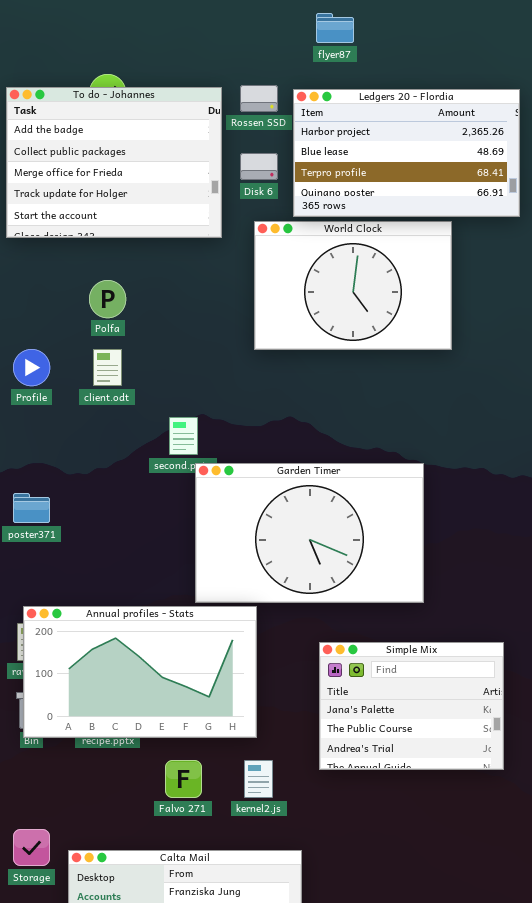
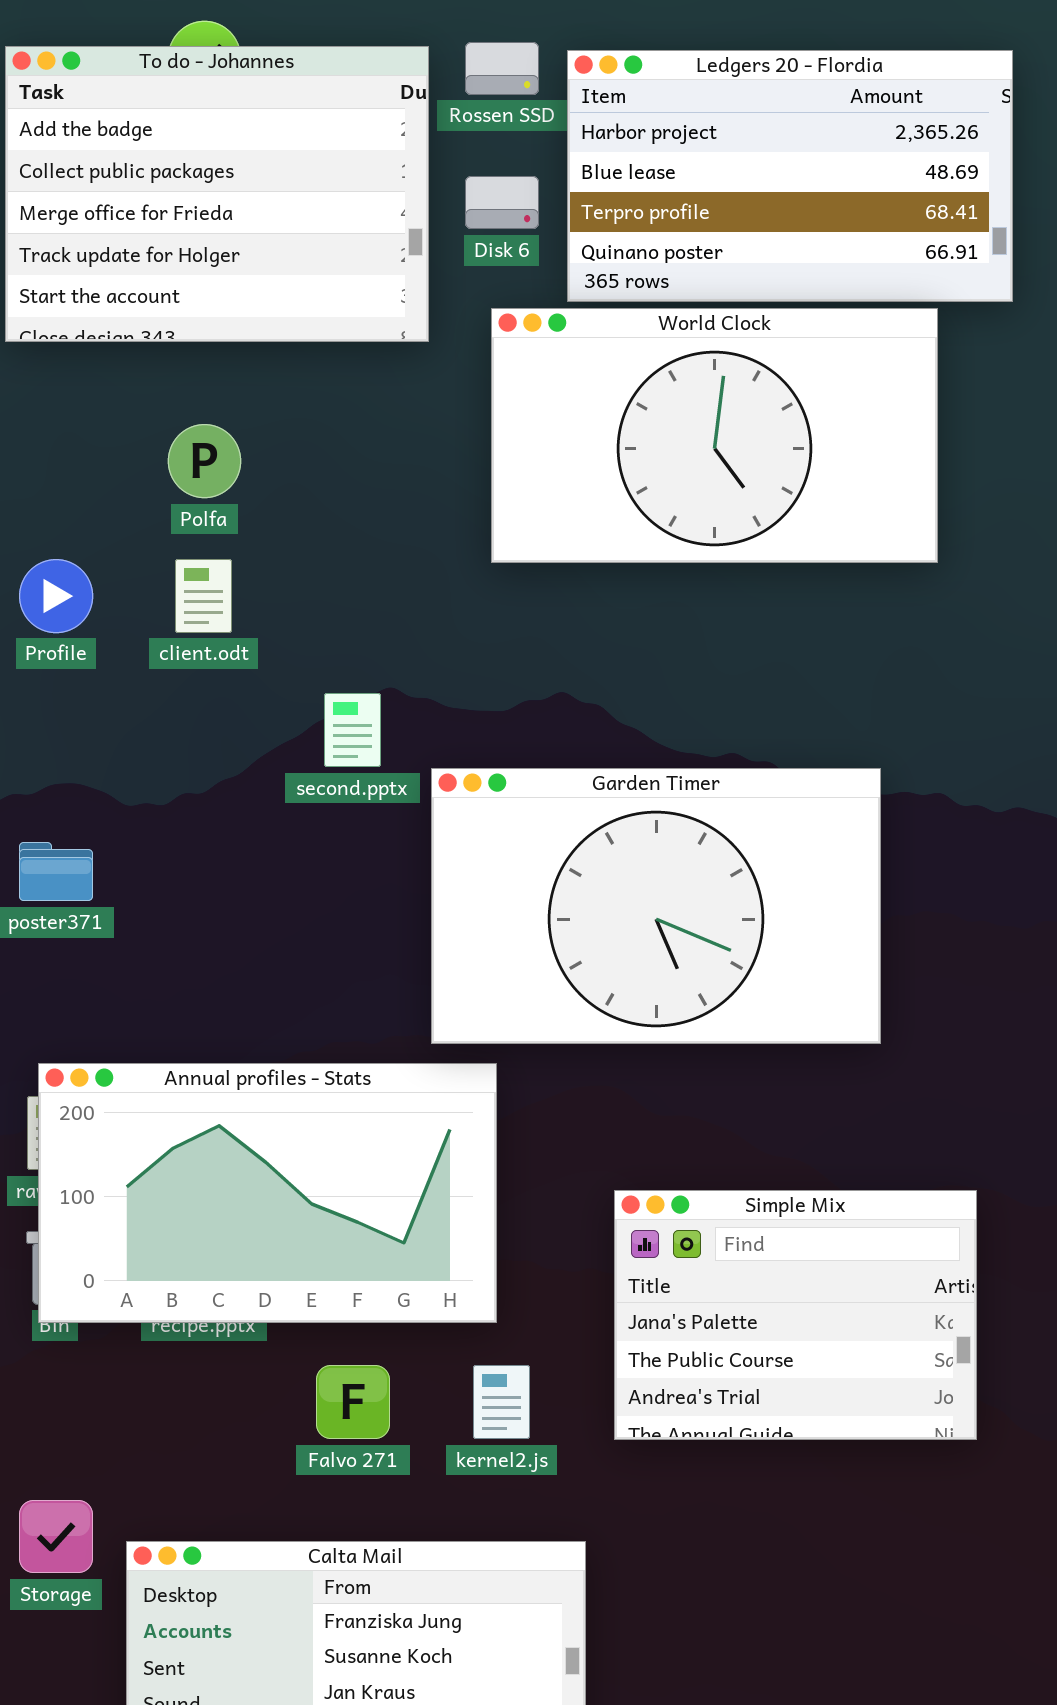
World Clock: [254,221,452,350] -> [491,308,938,563], resized
Garden Timer: [195,463,424,603] -> [431,768,881,1044], moved
Simple Mix: [319,642,504,770] -> [614,1190,977,1440], moved

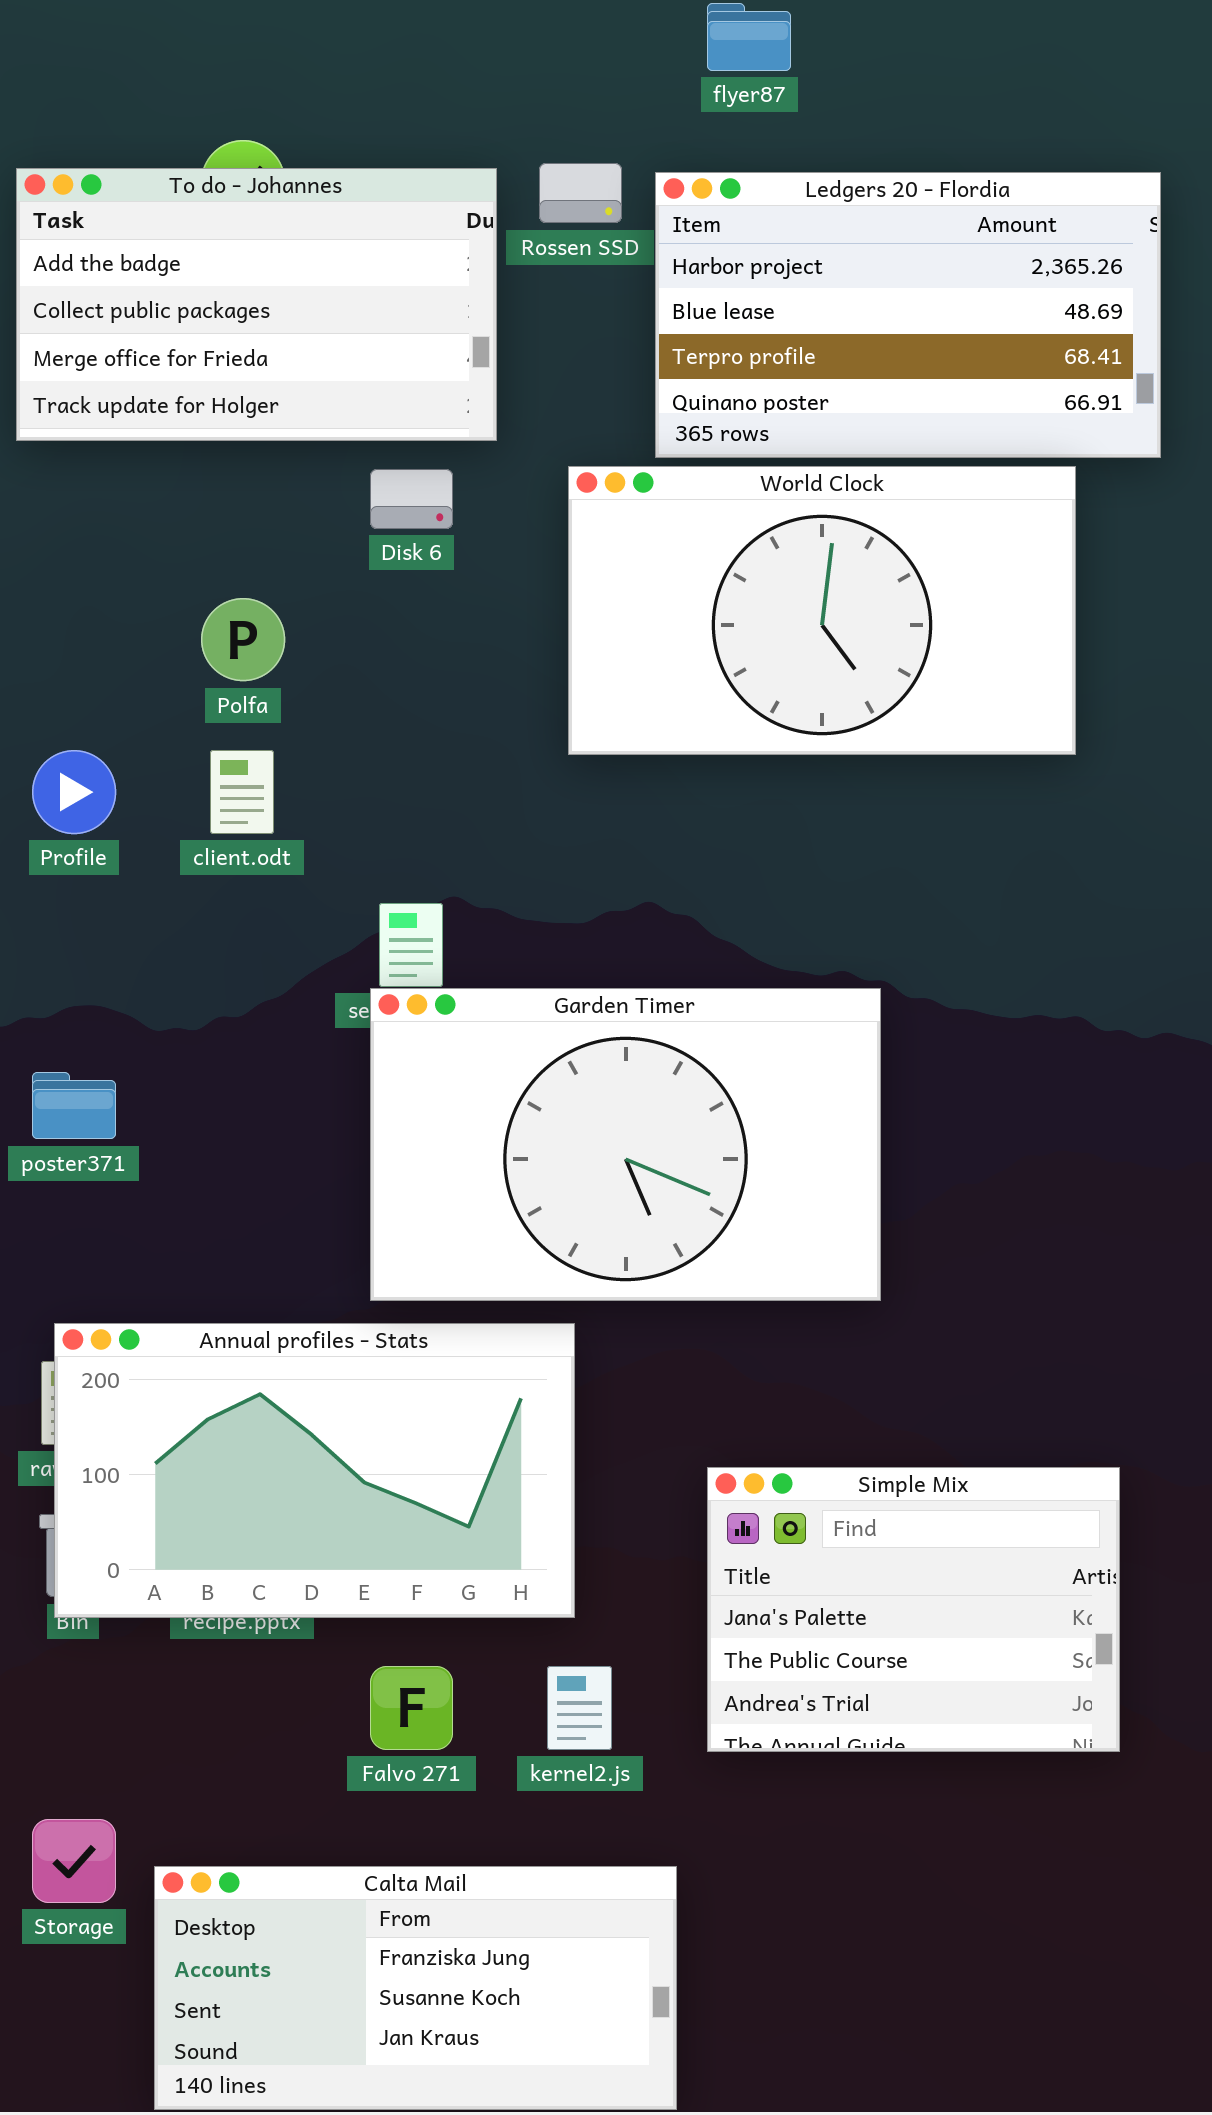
To do - Johannes: [5,46,429,342] -> [16,168,497,441], resized
Disk 6: [465,176,539,229] -> [370,469,453,529], moved
Garden Timer: [431,768,881,1044] -> [370,988,881,1301], moved

